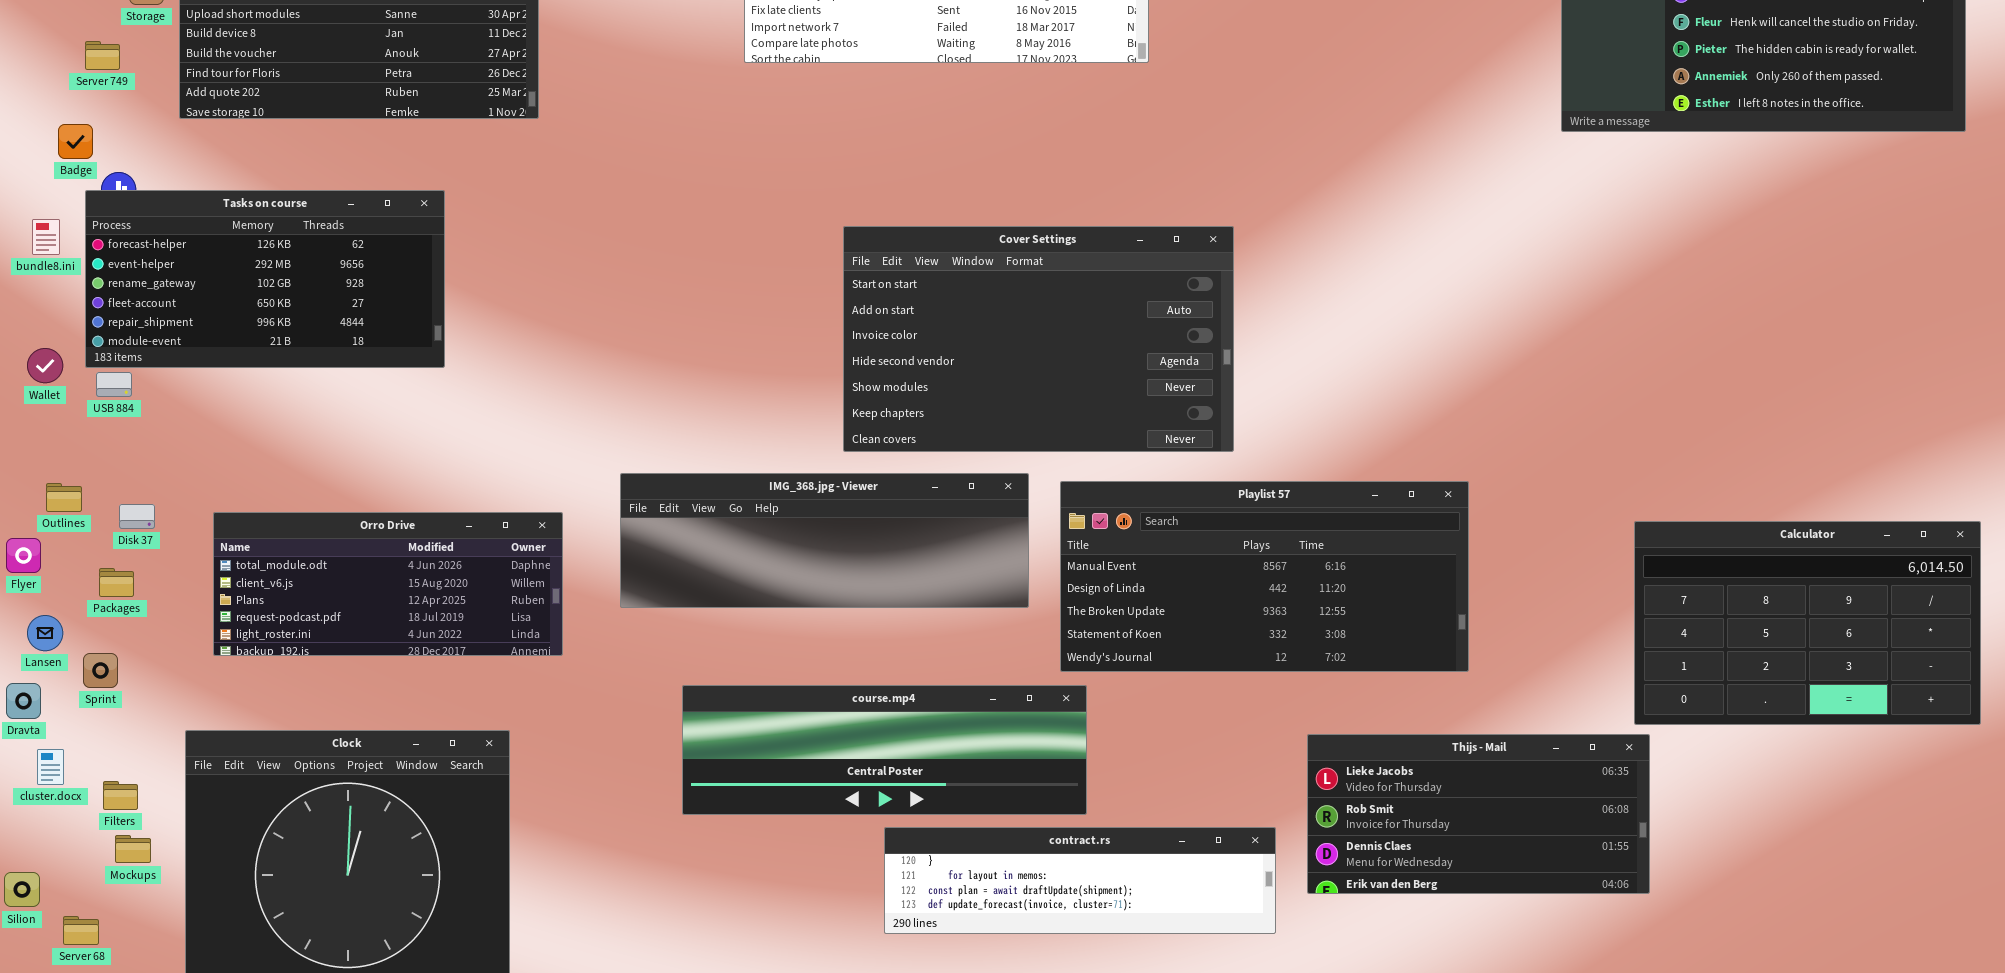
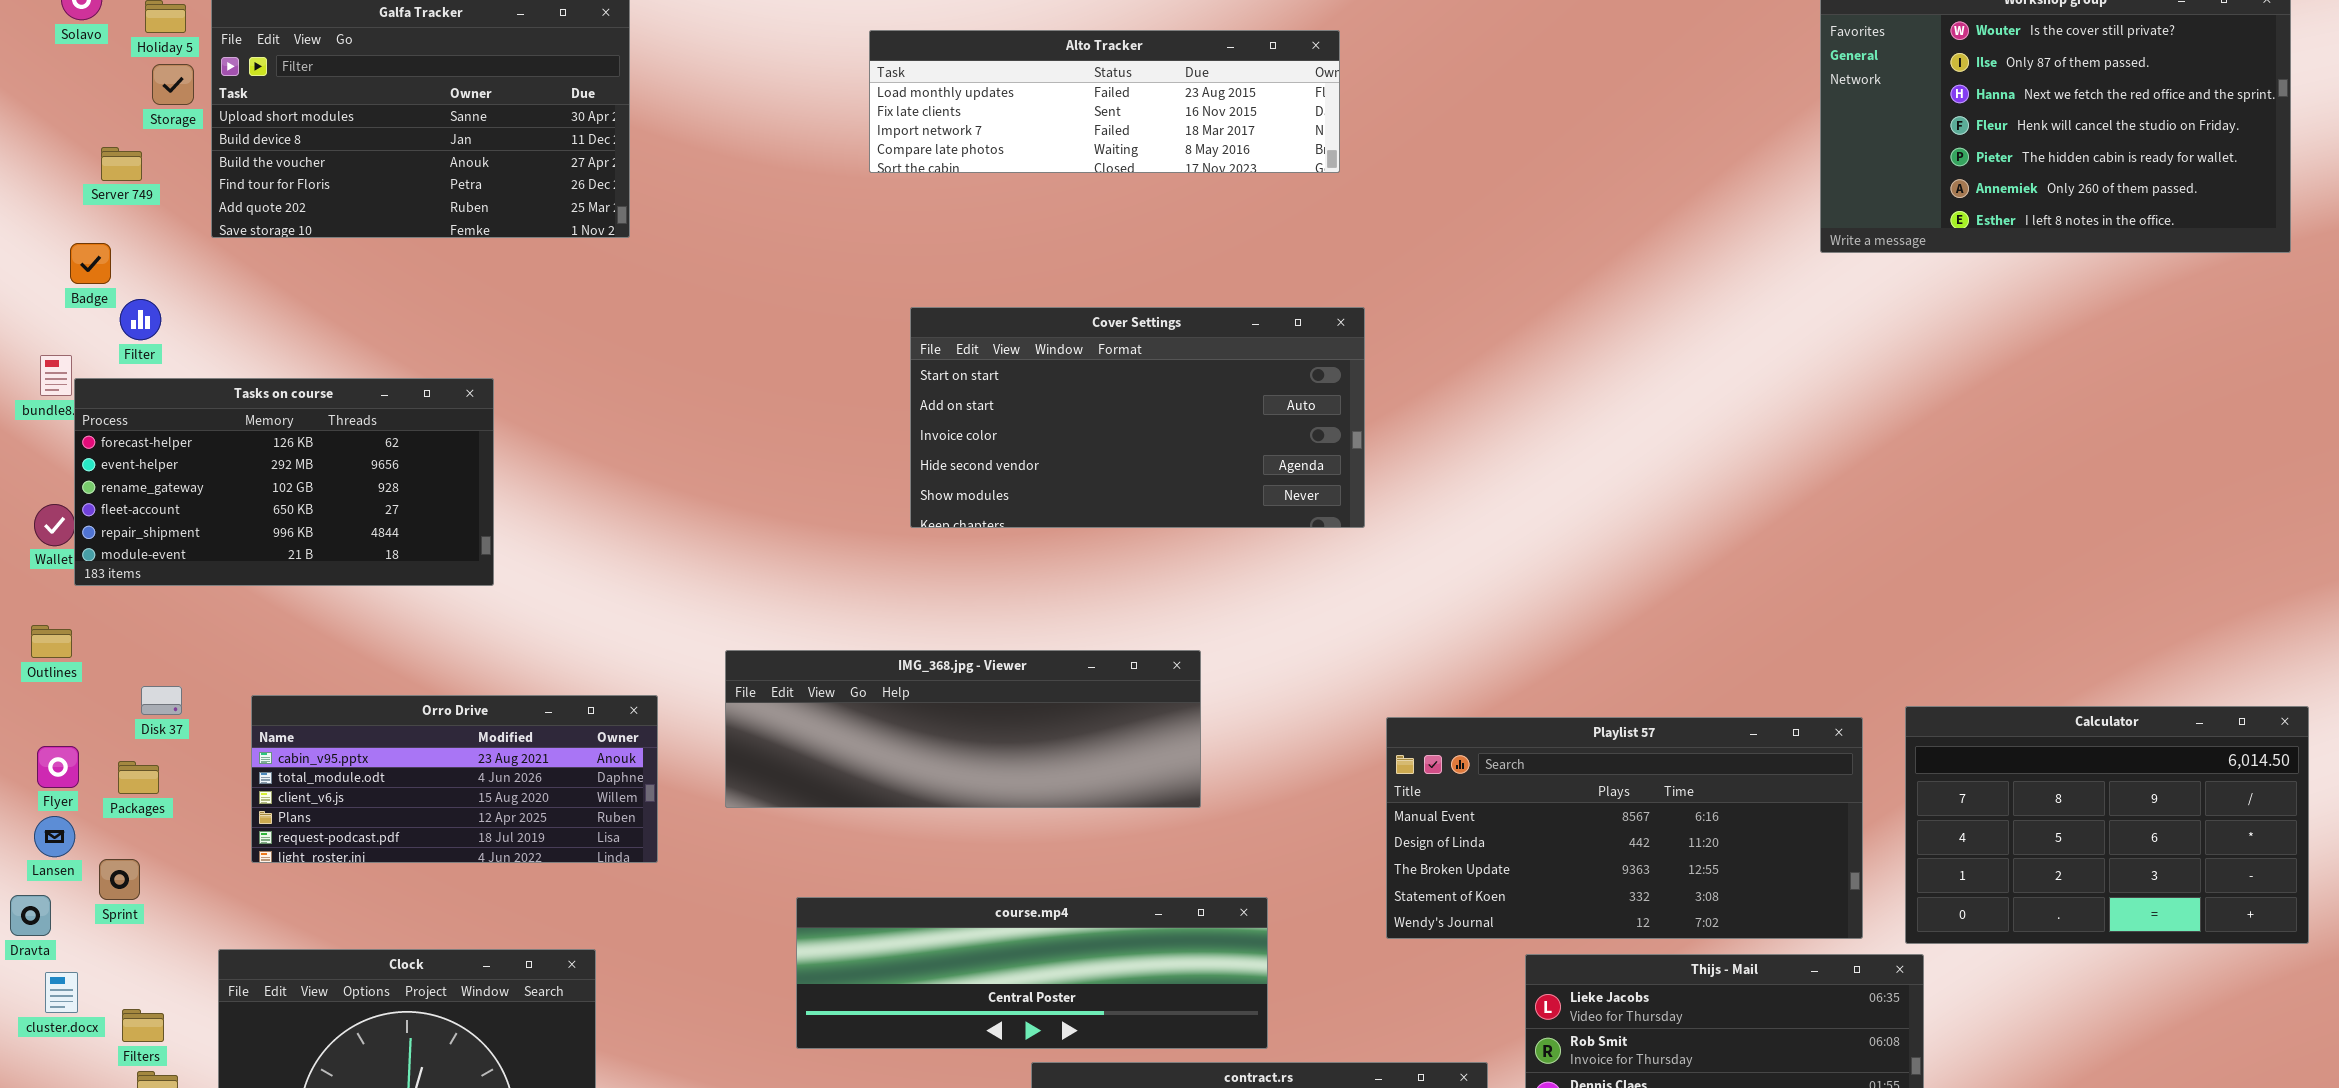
Tasks on course: [85,190,445,368] -> [74,378,494,586], moved
Cover Settings: [843,226,1234,452] -> [910,307,1365,528], moved, resized
Playlist 57: [1060,481,1469,672] -> [1386,717,1863,939], moved
Outlines: [46,483,82,512] -> [31,625,72,658], moved
Orro Drive: [213,512,563,656] -> [251,695,658,863], scrolled up 1 row
Flyer: [6,538,41,573] -> [37,746,79,788], moved

